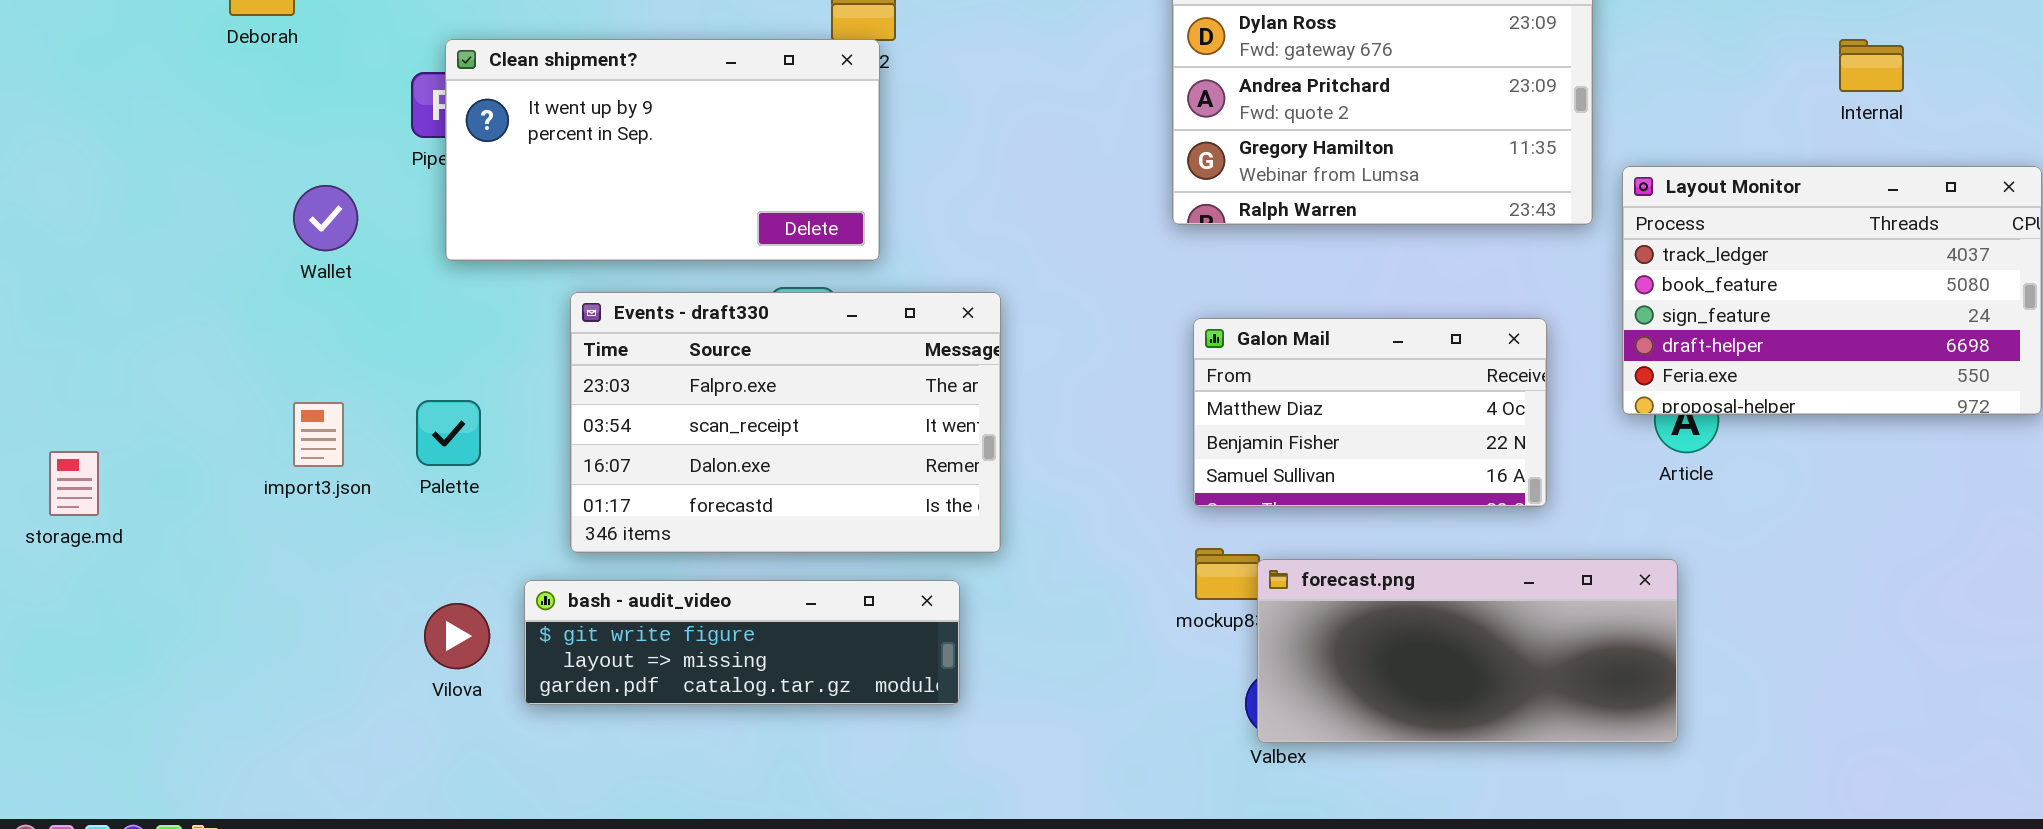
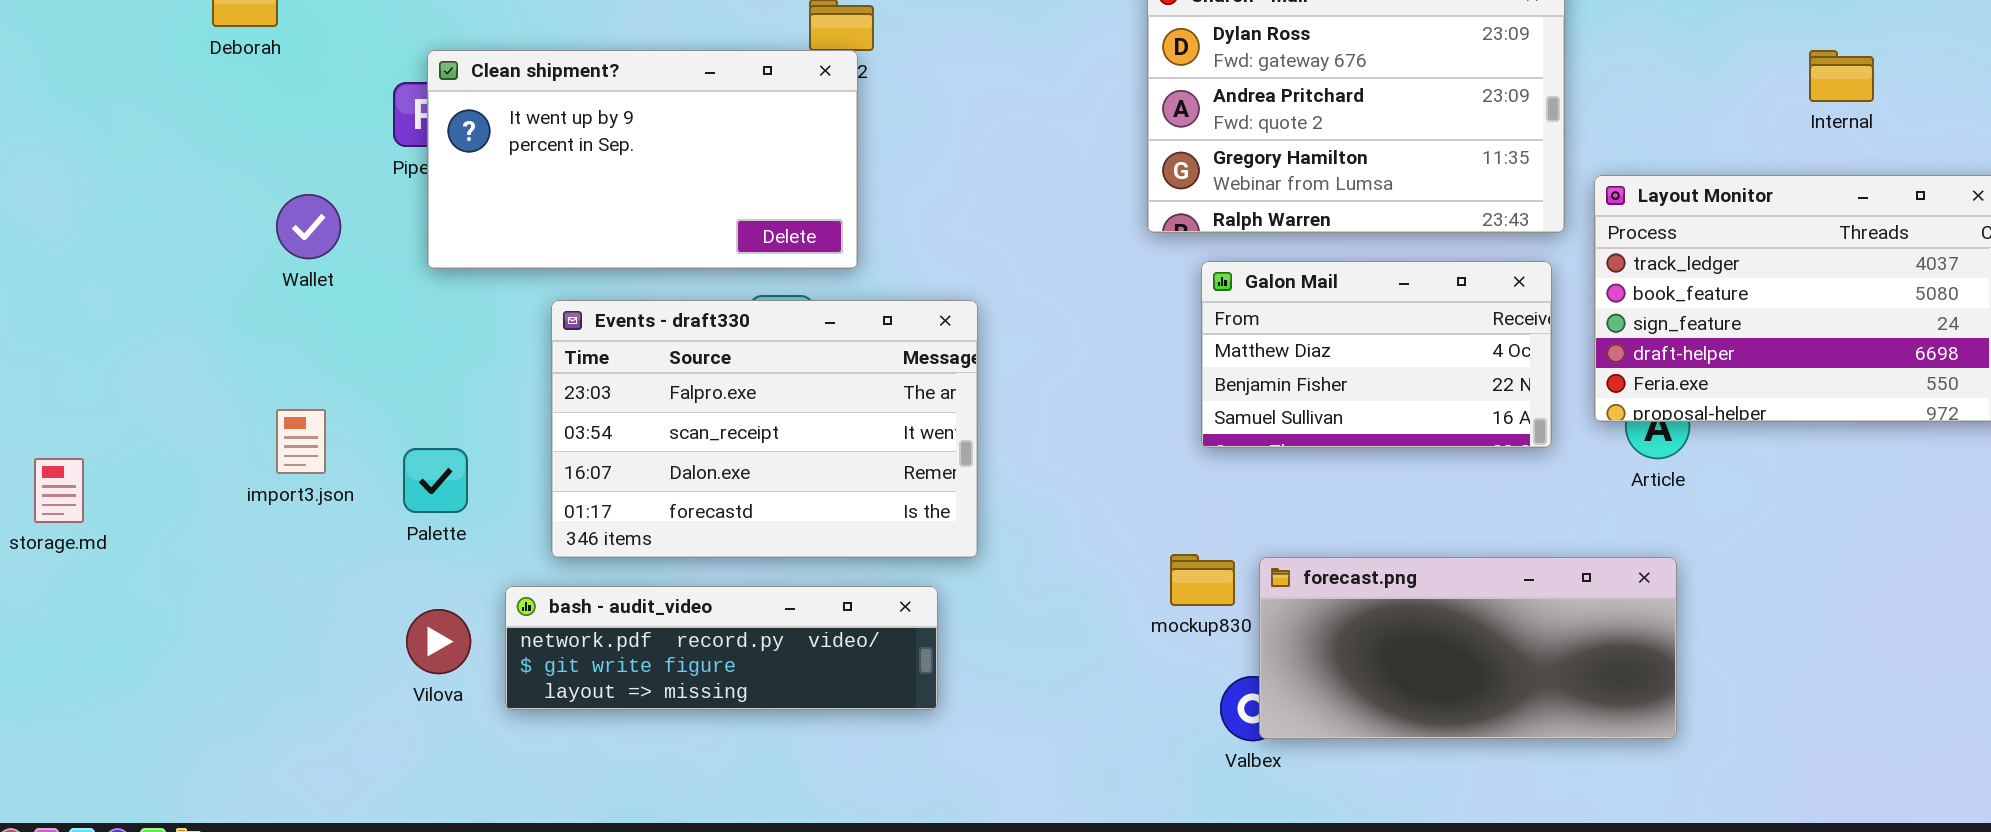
Galon Mail: [1193,318,1547,507] -> [1201,261,1552,448], moved
Palette: [416,400,481,466] -> [403,448,468,513], moved
forecast.png: [1257,559,1678,743] -> [1259,557,1677,739], moved
bash - audit_video: [524,580,960,705] -> [505,586,938,710], scrolled up 1 row

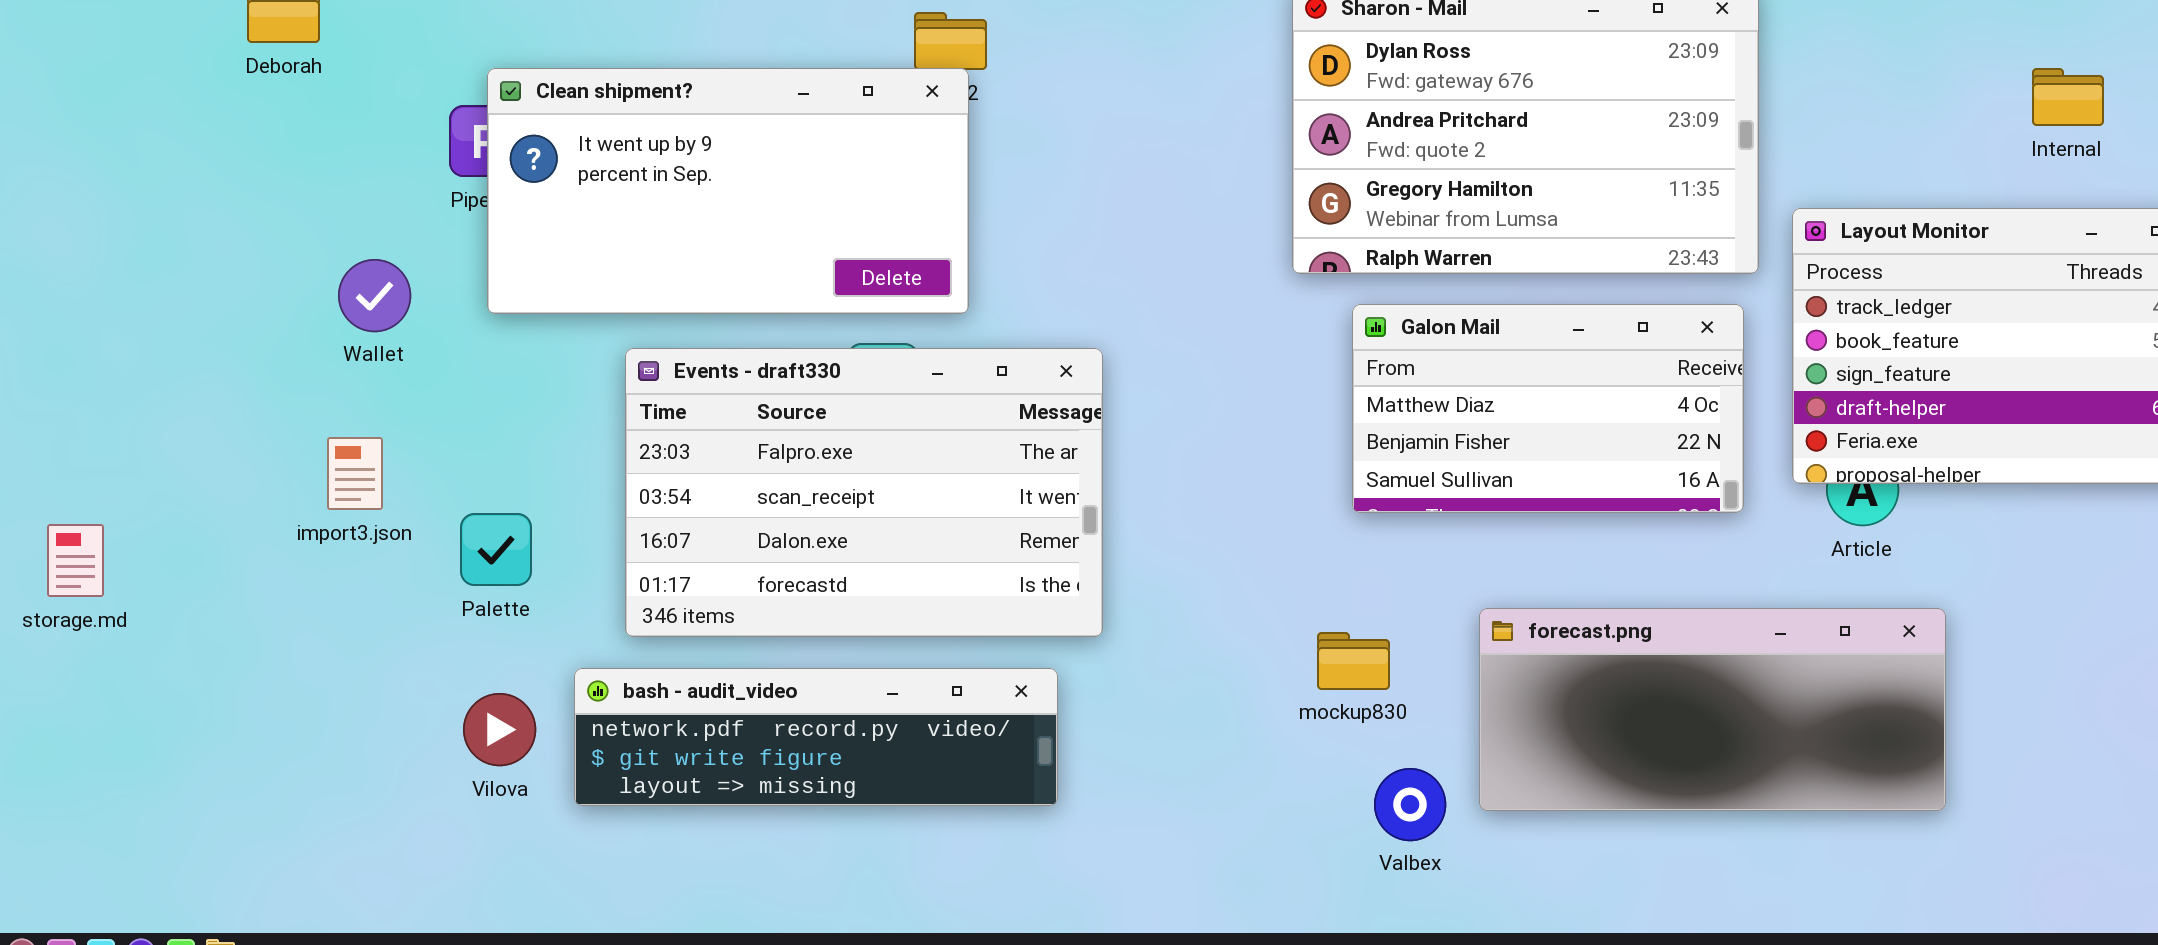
Wallet: [276,194,341,259] -> [338,259,411,332], moved
import3.json: [276,409,326,474] -> [327,437,383,510], moved
forecast.png: [1259,557,1677,739] -> [1479,608,1946,811], moved

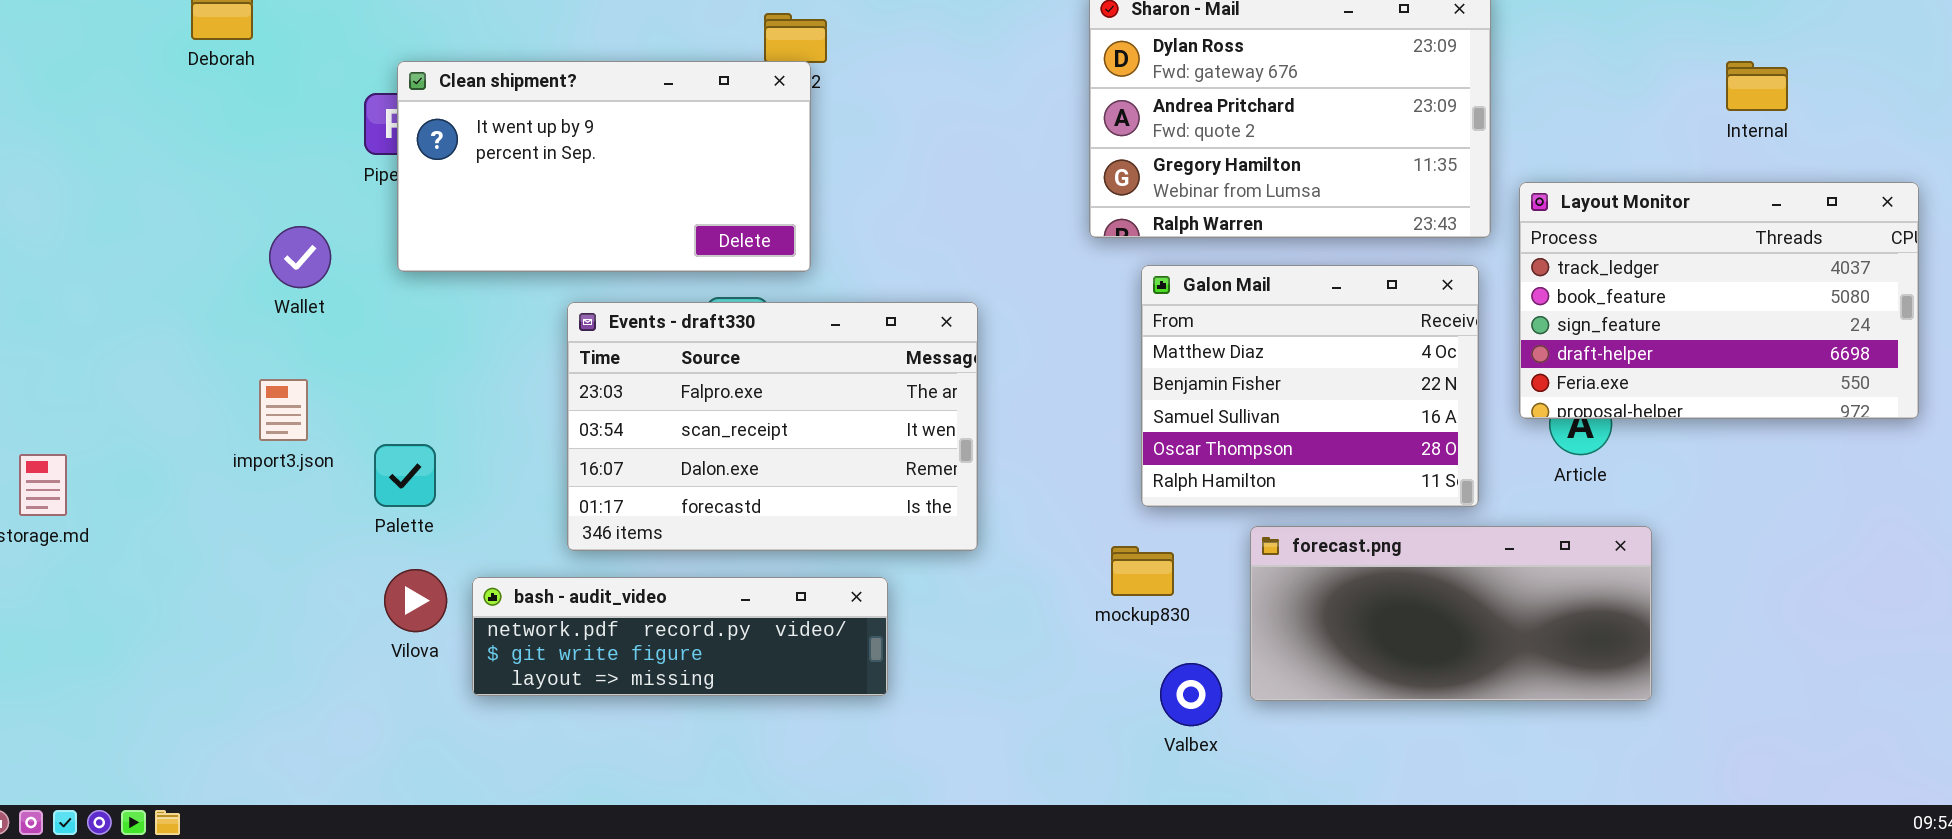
Galon Mail: [1352,304,1744,513] -> [1141,265,1479,507], resized
Events - draft330: [625,348,1103,637] -> [567,302,978,551], moved
Vilova: [463,693,536,766] -> [384,569,447,632], moved

